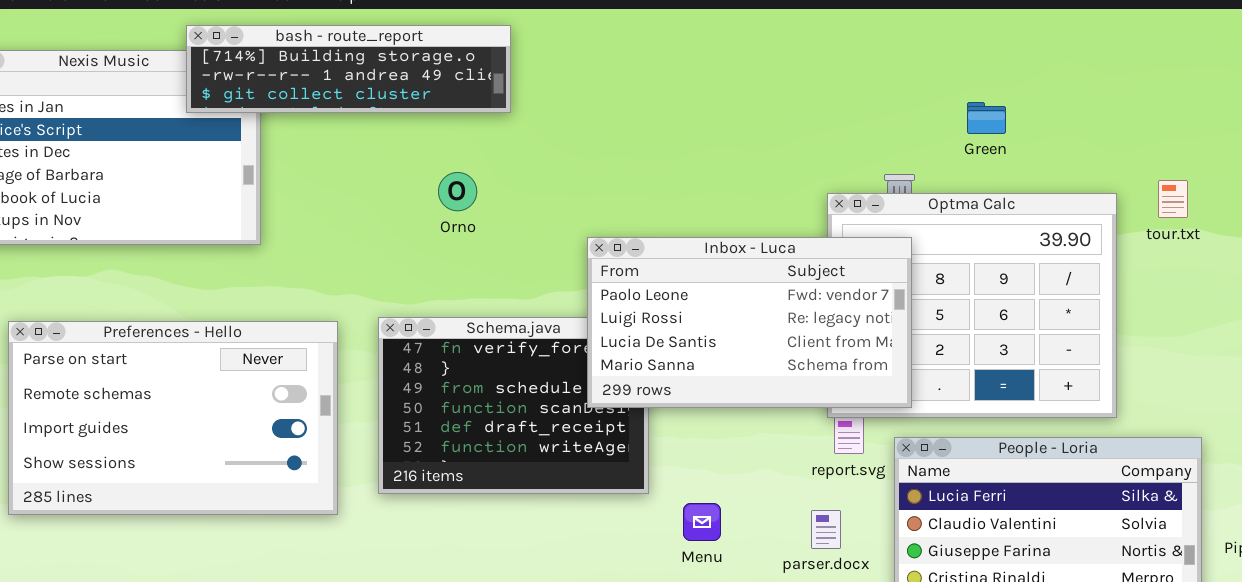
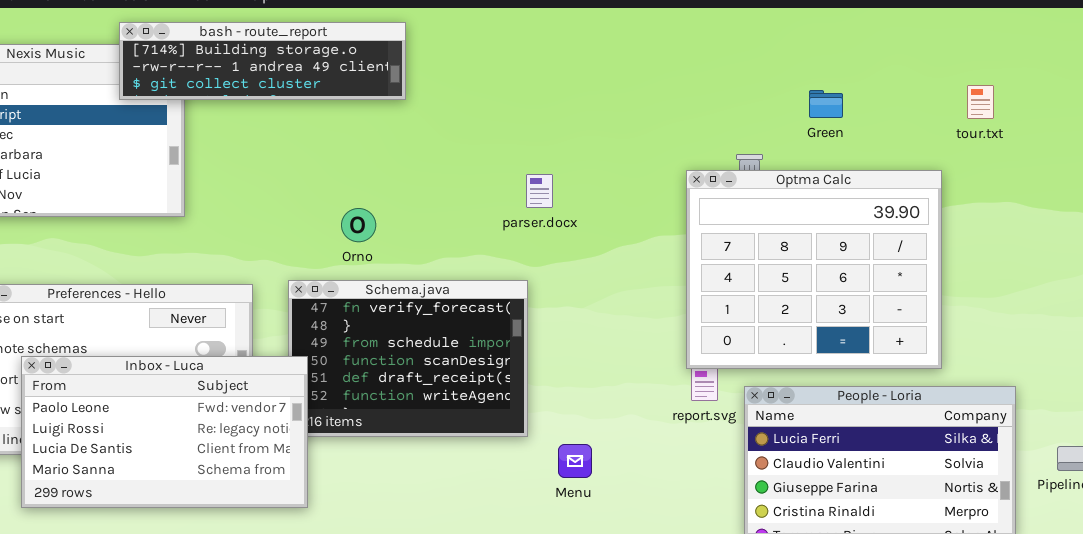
Orno: [438,172,477,211] -> [341,208,376,242], moved
tour.txt: [1158,180,1188,218] -> [967,85,994,119], moved
Inbox - Luca: [587,237,912,408] -> [21,356,308,508], moved
parser.docx: [811,510,841,549] -> [526,174,553,208], moved

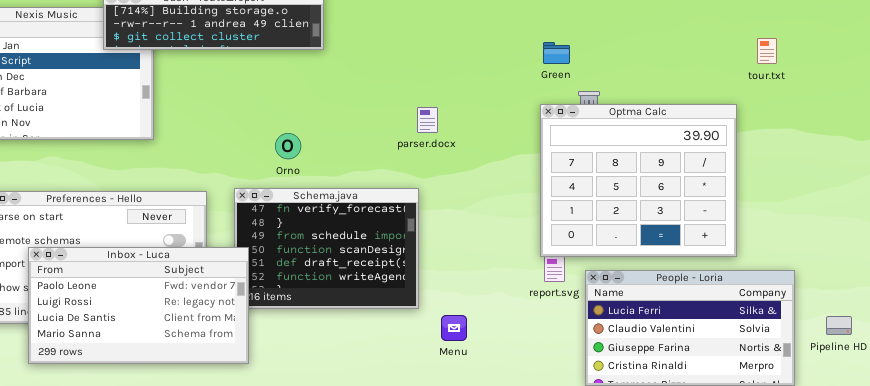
Green: [809,90,843,118] -> [543,42,570,64], moved

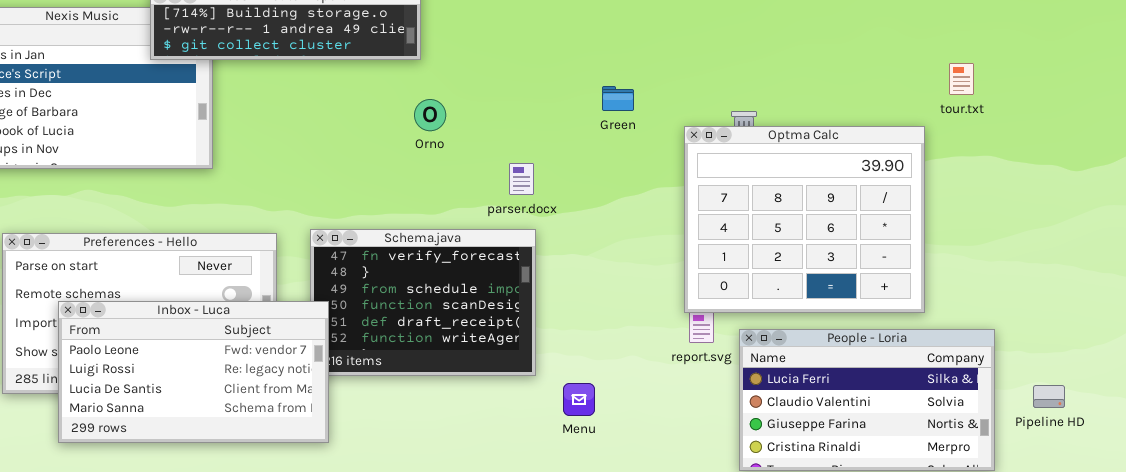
tour.txt: [757,38,777,64] -> [949,63,974,95], moved
Green: [543,42,570,64] -> [602,86,634,111], moved
parser.docx: [417,107,438,133] -> [509,163,534,195], moved
Orno: [275,133,301,159] -> [414,99,446,131], moved

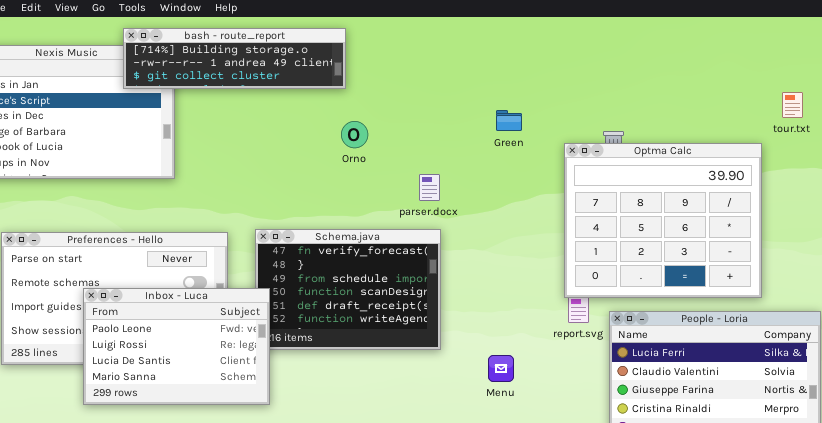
Inbox - Luca: [58,301,329,443] -> [83,288,270,405], resized
Menu: [563,383,595,416] -> [488,355,514,382], moved

